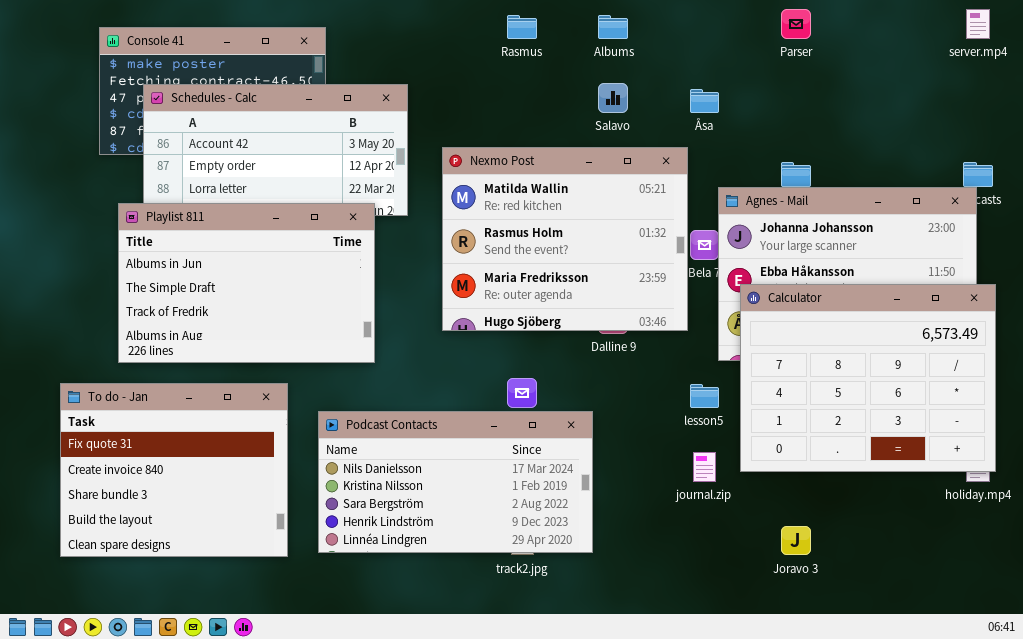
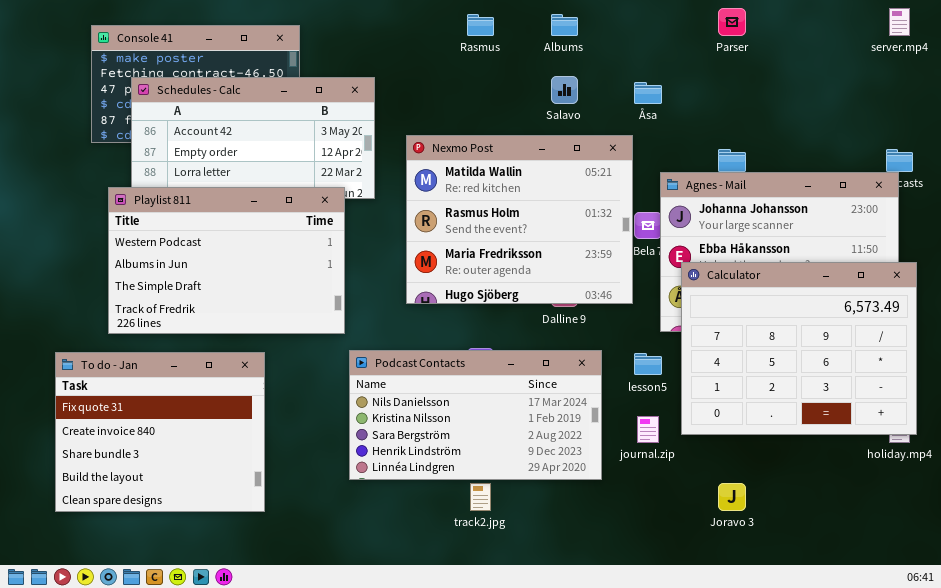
Playlist 811: [118,203,375,363] -> [108,187,345,334], scrolled up 1 row
Podcast Contacts: [318,411,593,553] -> [349,350,602,480], moved

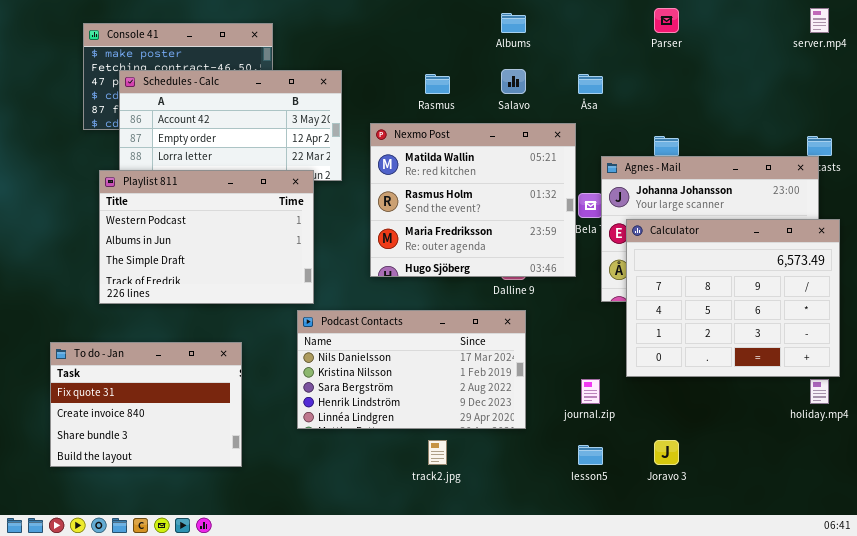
Rasmus: [467,14,494,36] -> [425,74,450,94], moved
Calculator: [681,262,917,435] -> [626,219,840,377], moved
Podcast Contacts: [349,350,602,480] -> [297,310,526,429], moved
To do - Jan: [55,352,265,512] -> [50,342,242,467], resized
lesson5: [634,353,662,375] -> [578,445,603,465], moved

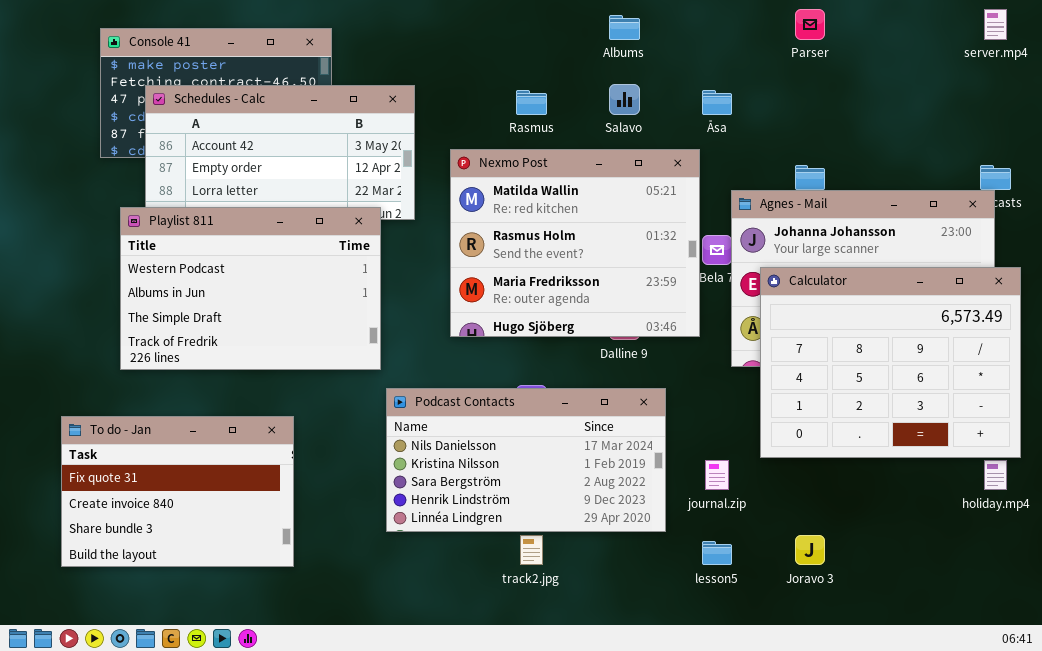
Podcast Contacts: [297,310,526,429] -> [386,388,666,532], moved

